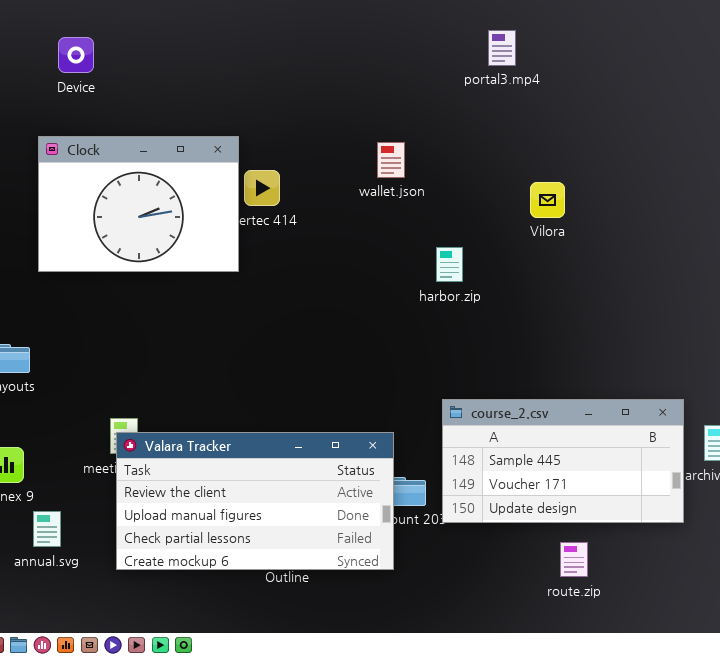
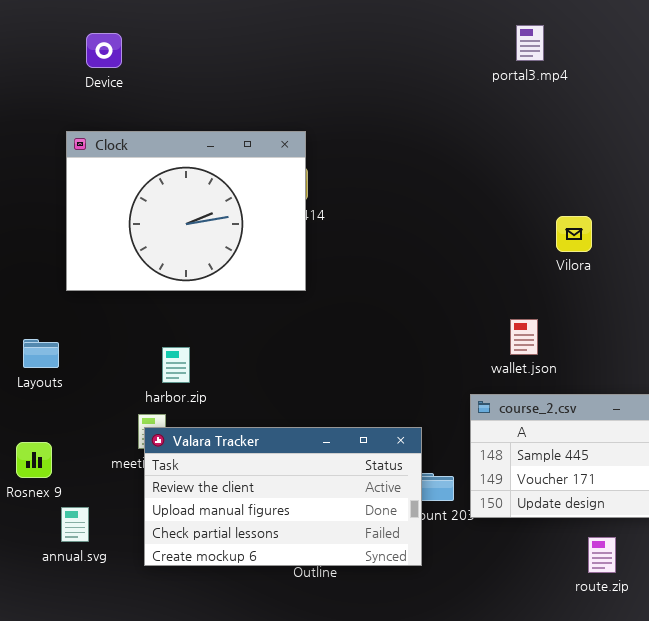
Clock: [38,136,239,272] -> [66,131,306,291], resized
wallet.json: [377,142,405,178] -> [510,319,538,355], moved
Vilora: [530,182,565,218] -> [556,216,592,252], moved
harbor.zip: [436,247,463,282] -> [162,347,190,383], moved

